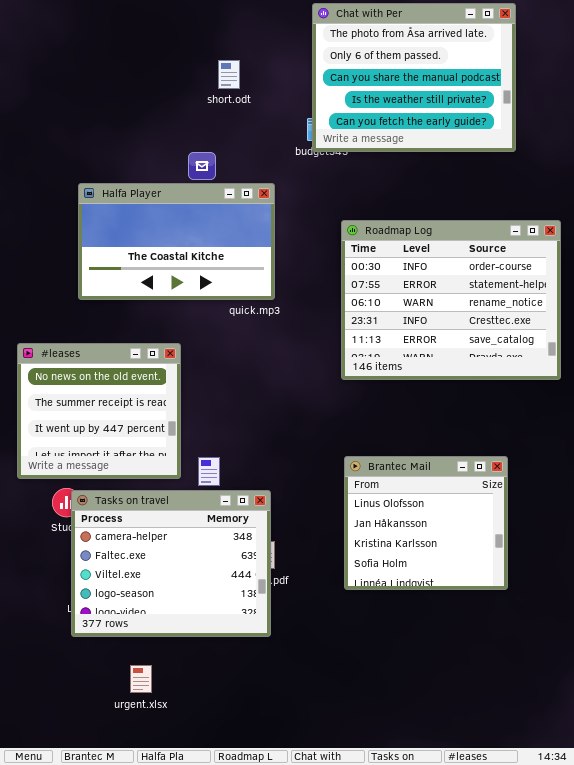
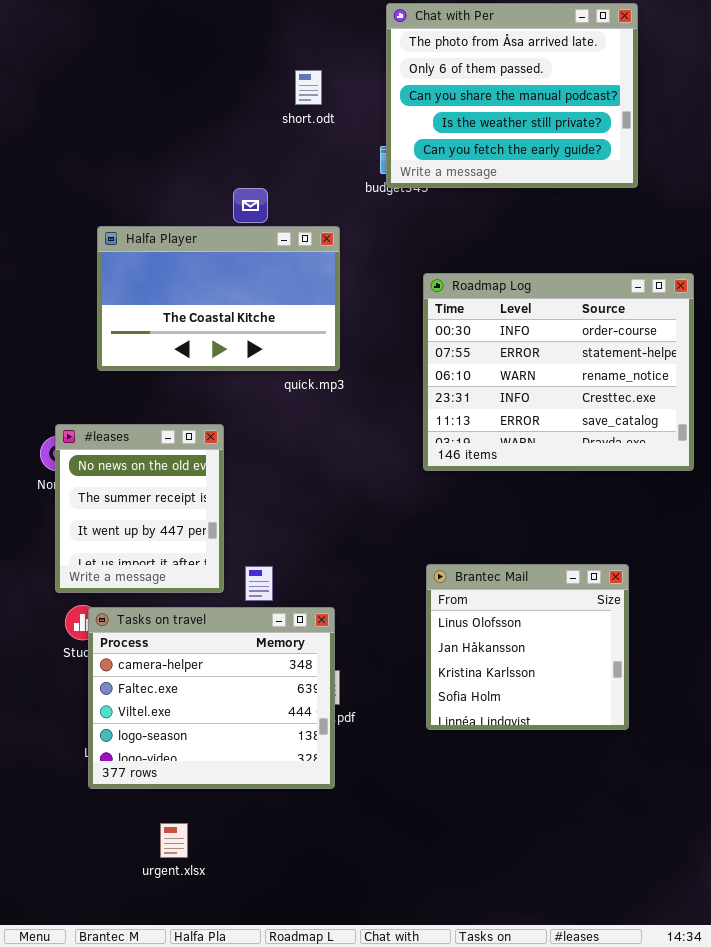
short.odt: [218,60,240,89] -> [295,70,322,105], moved
#leases: [17,343,181,479] -> [55,424,224,593], resized

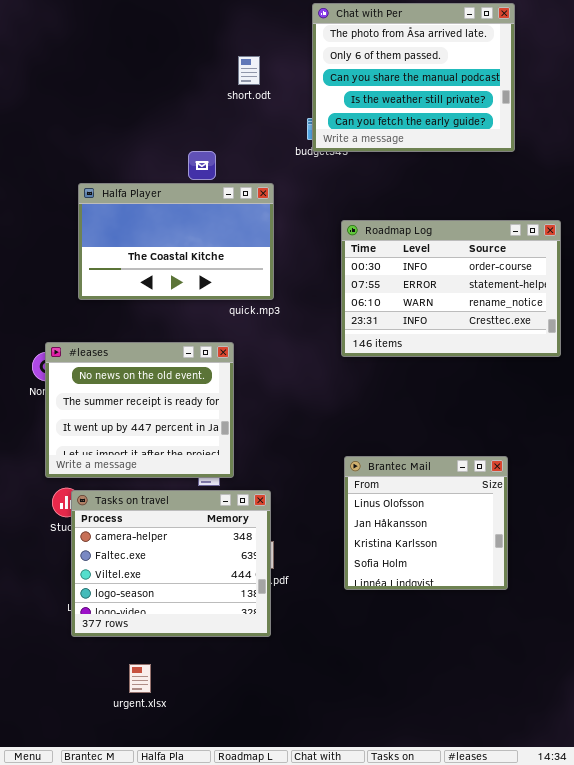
Roadmap Log: [423,273,694,471] -> [341,220,561,357], resized
#leases: [55,424,224,593] -> [45,342,234,478], resized

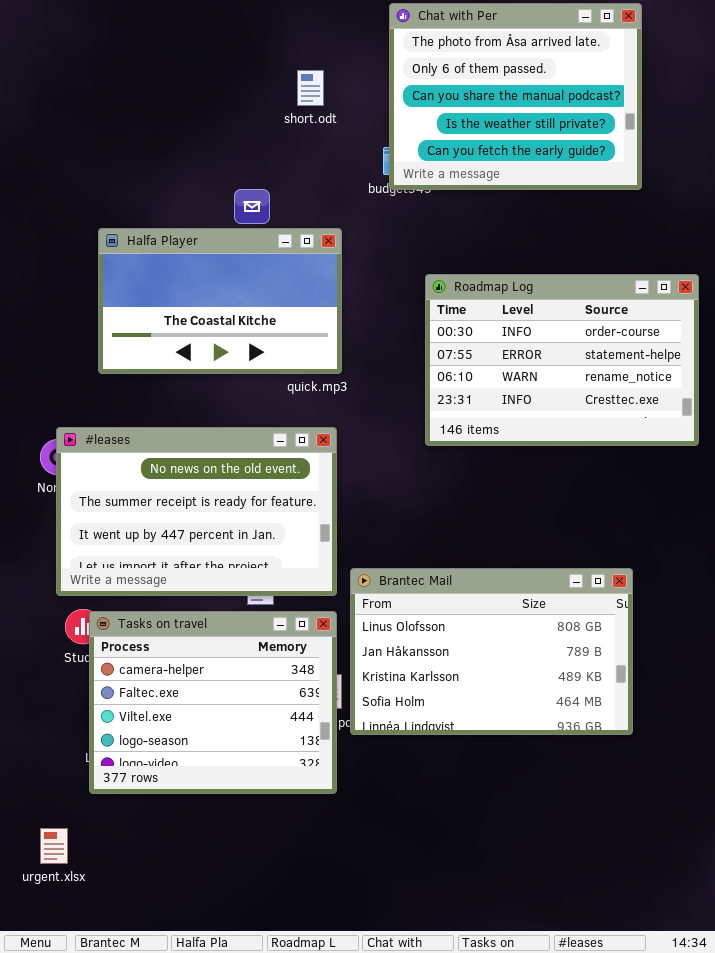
#leases: [45,342,234,478] -> [56,427,337,596], resized
Brantec Mail: [344,456,508,590] -> [350,568,633,735], resized
urgent.xlsx: [129,664,151,693] -> [40,828,68,864], moved

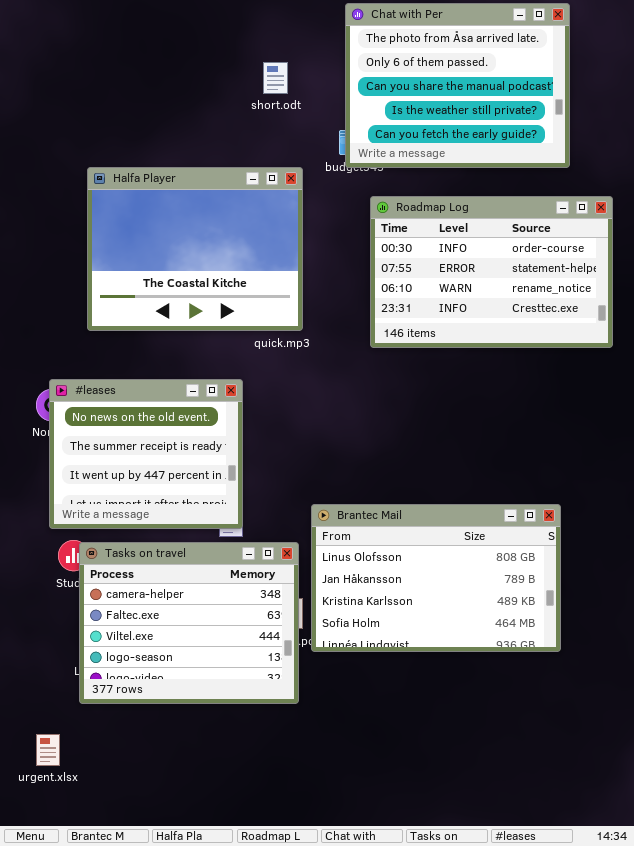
Halfa Player: [98,228,342,374] -> [87,167,303,331], resized
Roadmap Log: [425,274,699,446] -> [370,196,613,348], moved
#leases: [56,427,337,596] -> [49,379,243,529], resized

